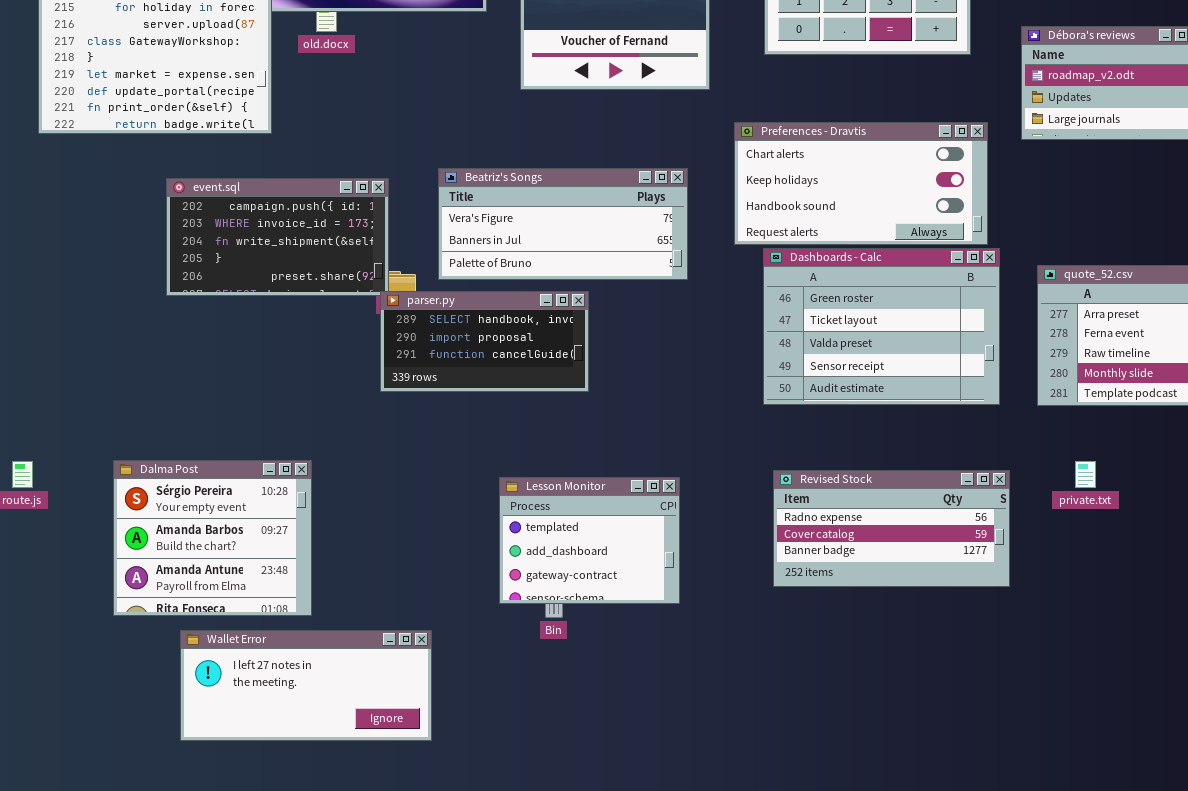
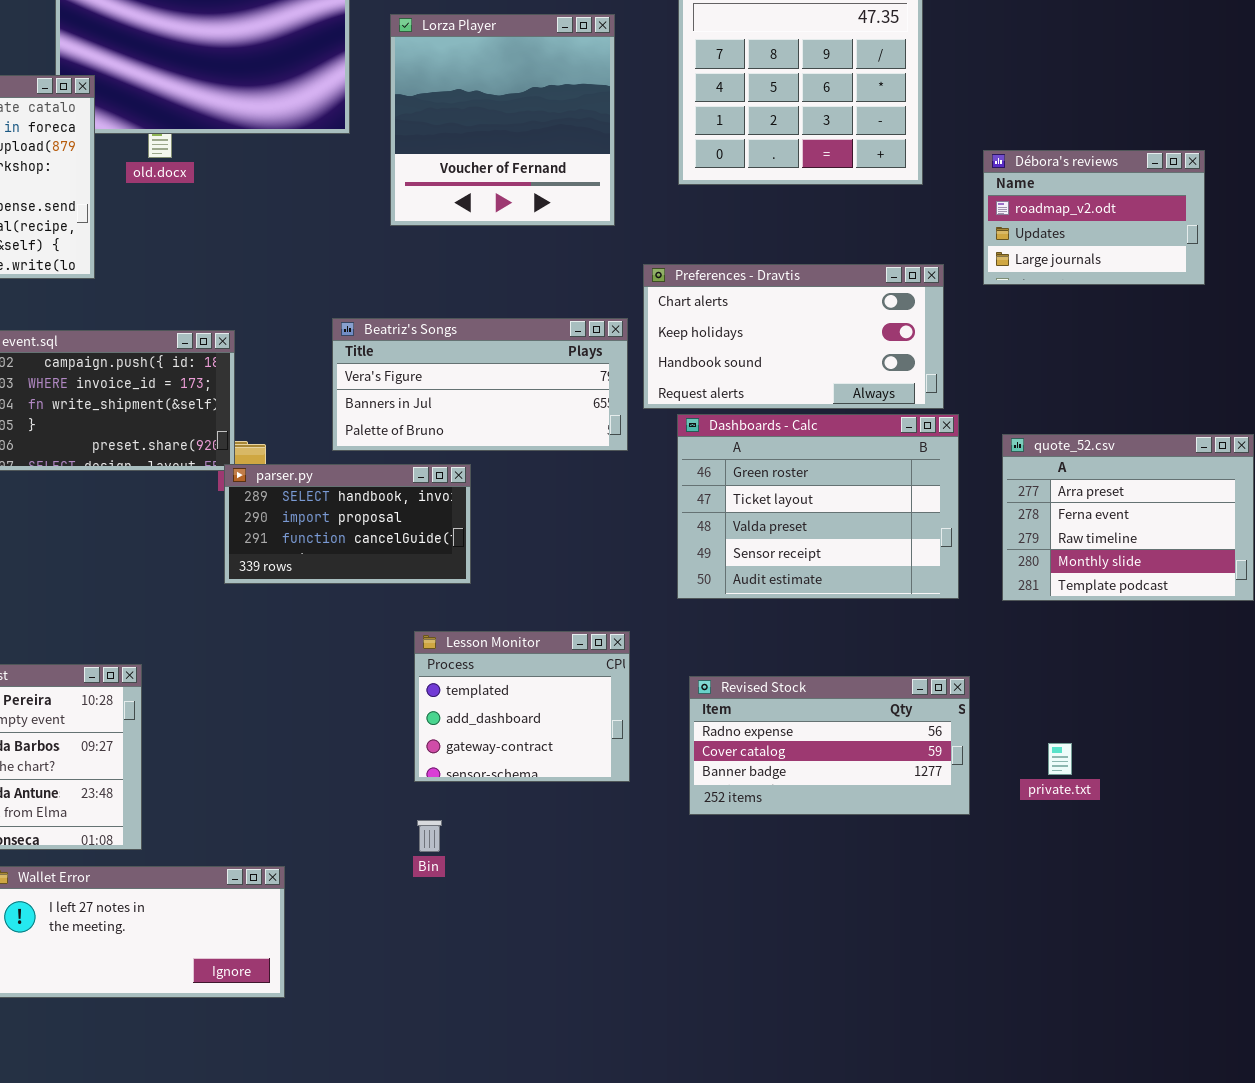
Beatriz's Songs: [438,168,688,280] -> [332,318,628,451], moved
private.txt: [1075,461,1096,488] -> [1048,743,1072,775], moved
Lesson Monitor: [499,477,680,604] -> [414,631,630,782], moved

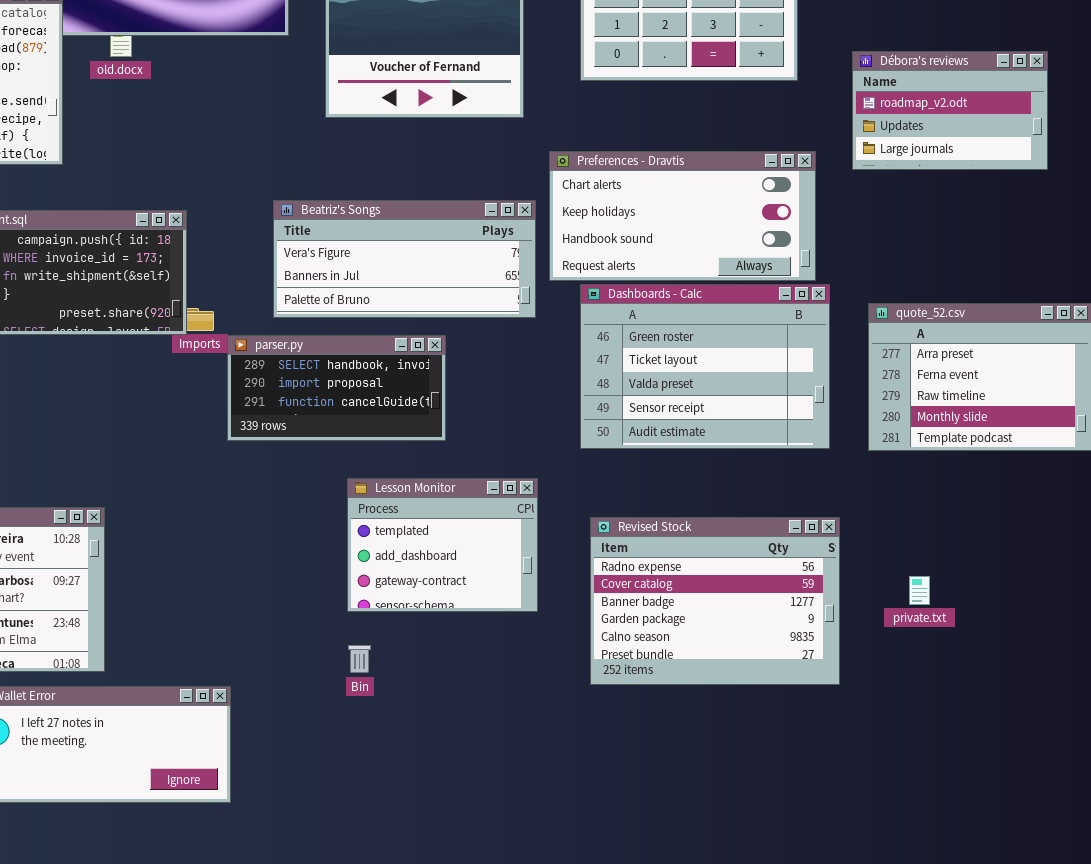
parser.py: [224,464,471,584] -> [227,335,446,441], moved
Revised Stock: [689,676,970,815] -> [590,517,840,685], resized

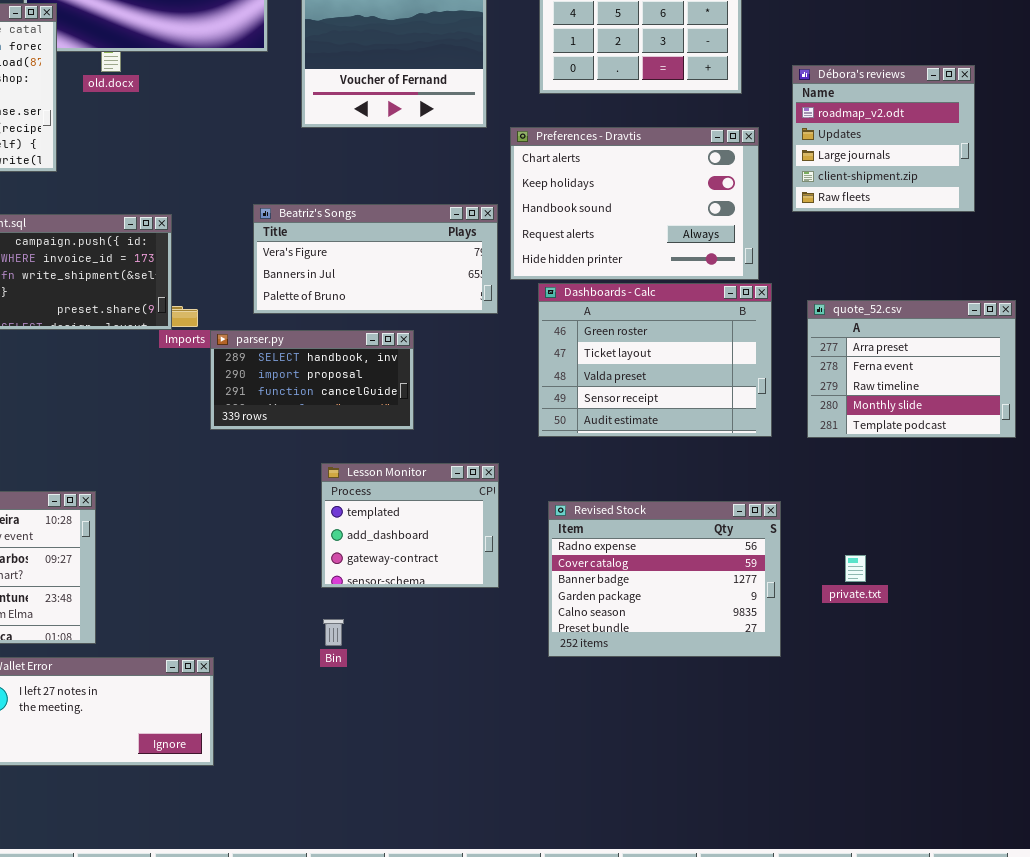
Débora's reviews: [852,51,1048,170] -> [792,65,975,212], resized
Preferences - Dravtis: [549,151,816,281] -> [510,127,759,280], resized

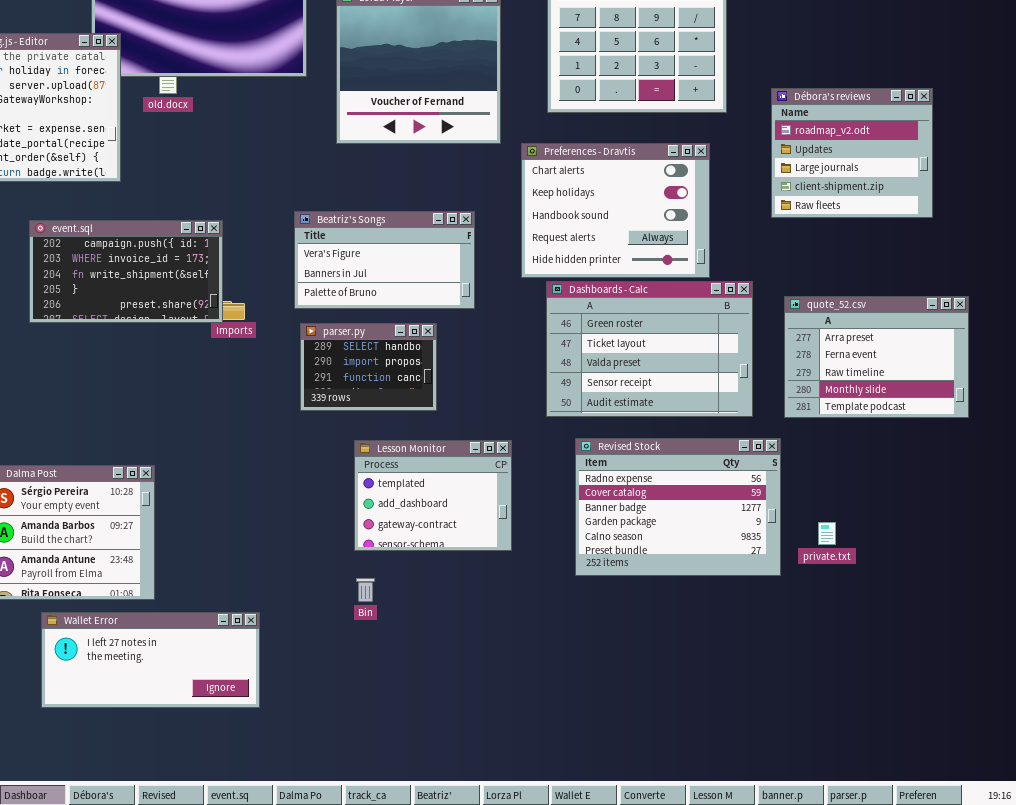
Preferences - Dravtis: [510,127,759,280] -> [521,143,710,278], resized
Beatriz's Songs: [253,204,498,314] -> [294,211,475,309], resized
parser.py: [210,330,414,430] -> [300,323,437,411], resized
Revised Stock: [548,501,781,657] -> [575,438,781,576], moved

